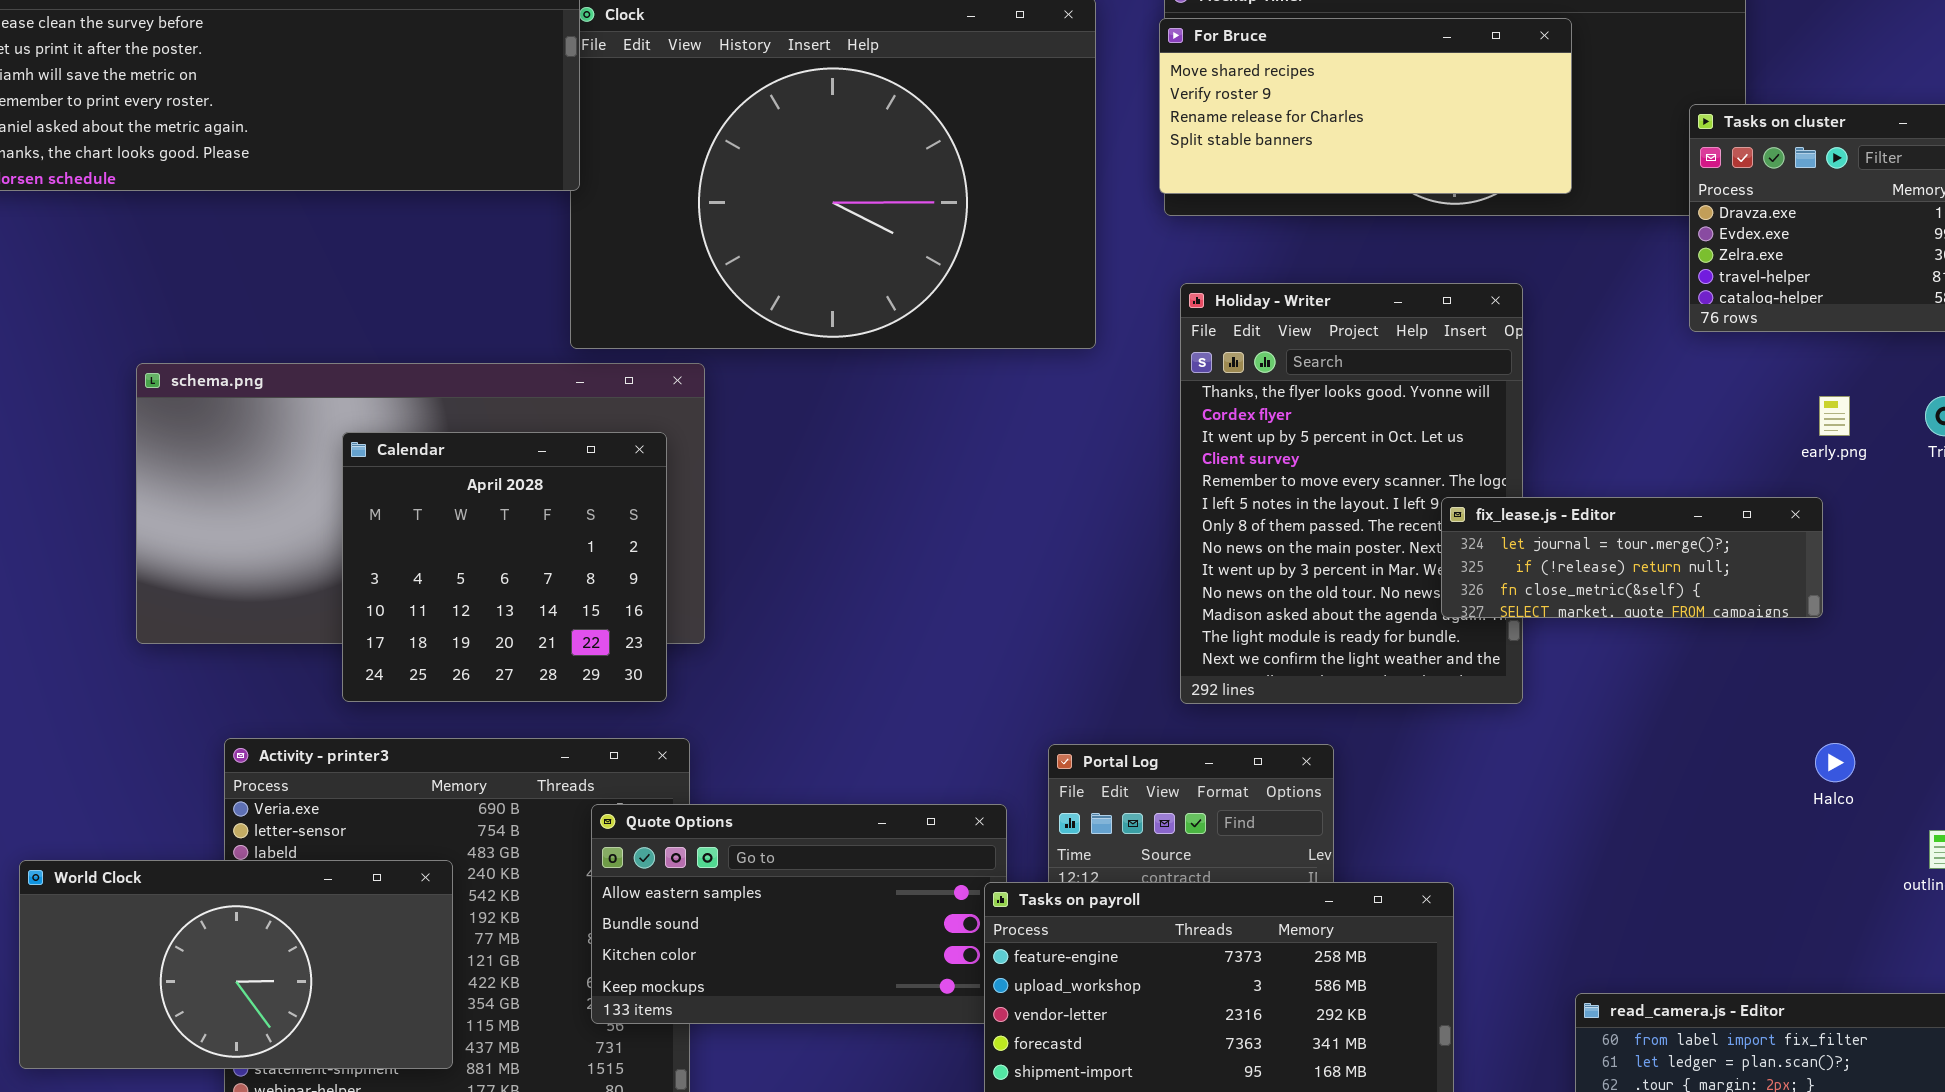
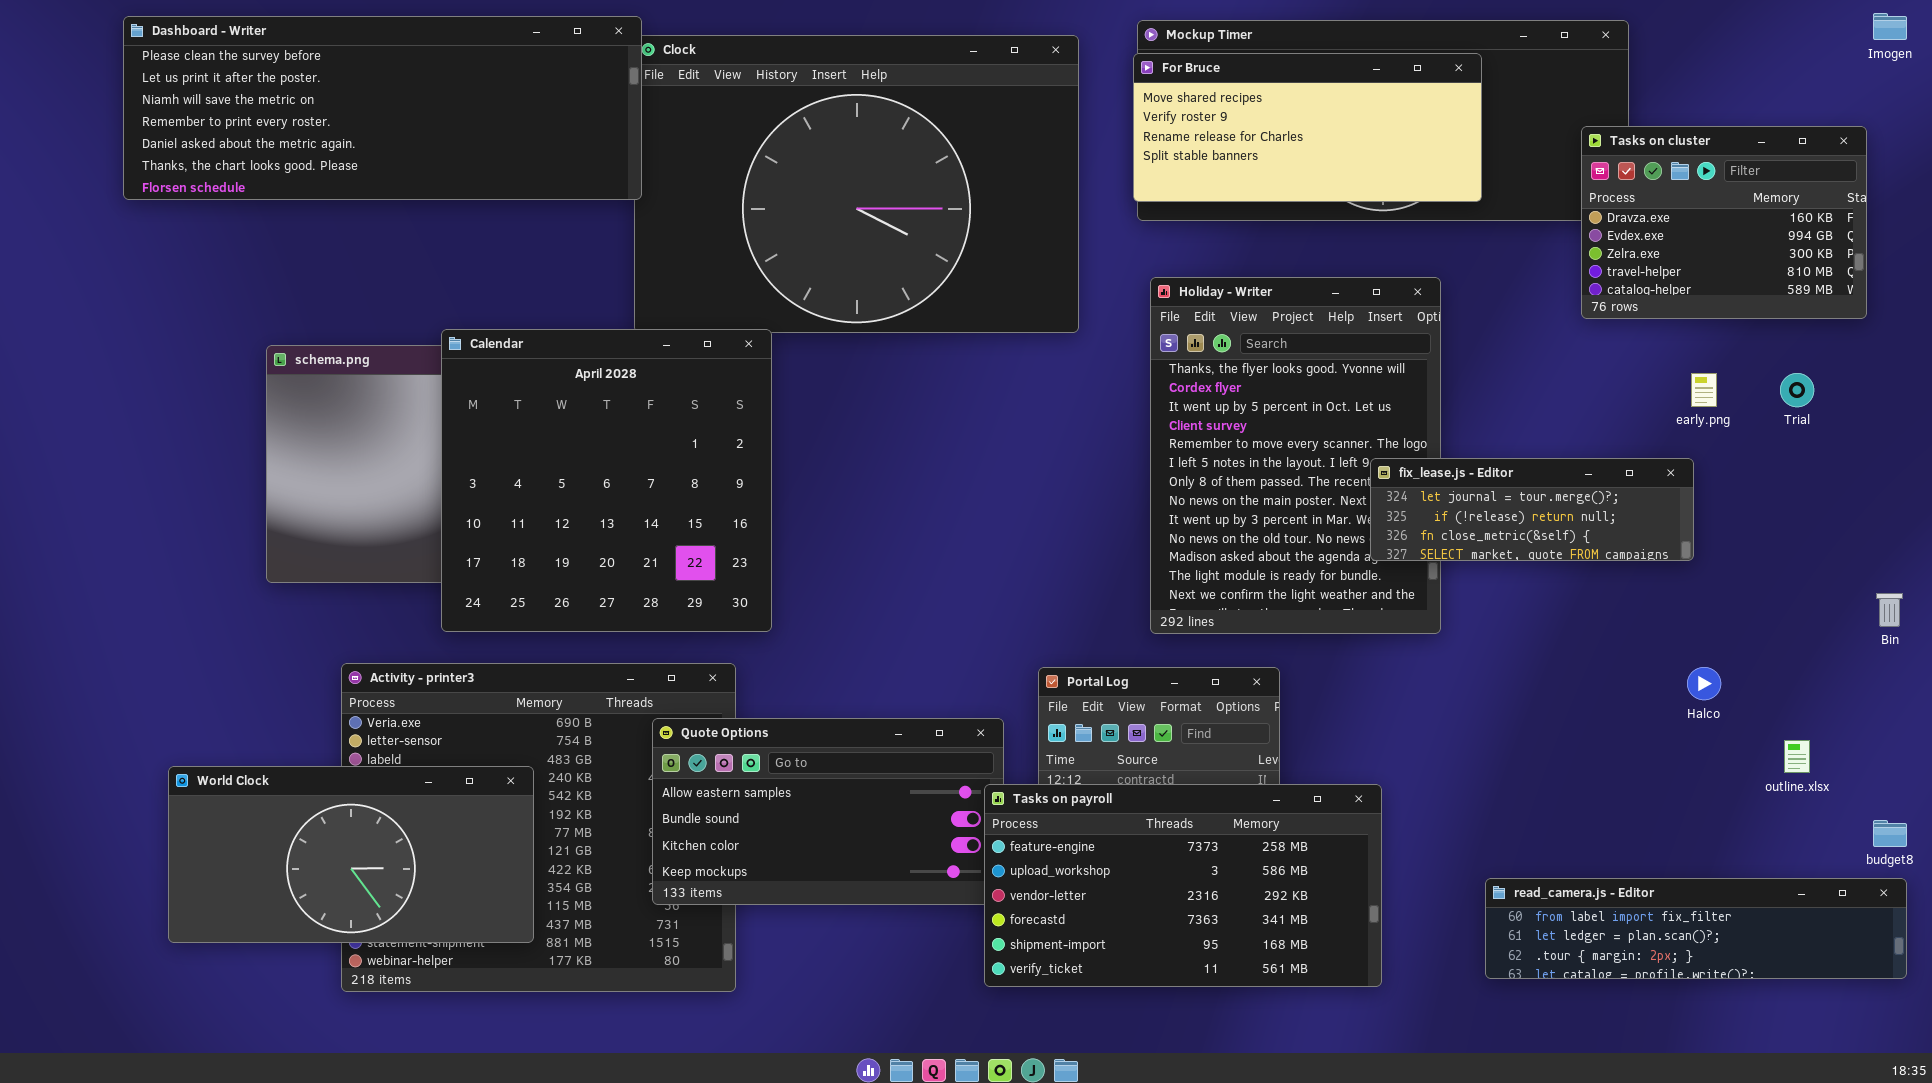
Calendar: [342,432,667,702] -> [441,329,772,632], resized

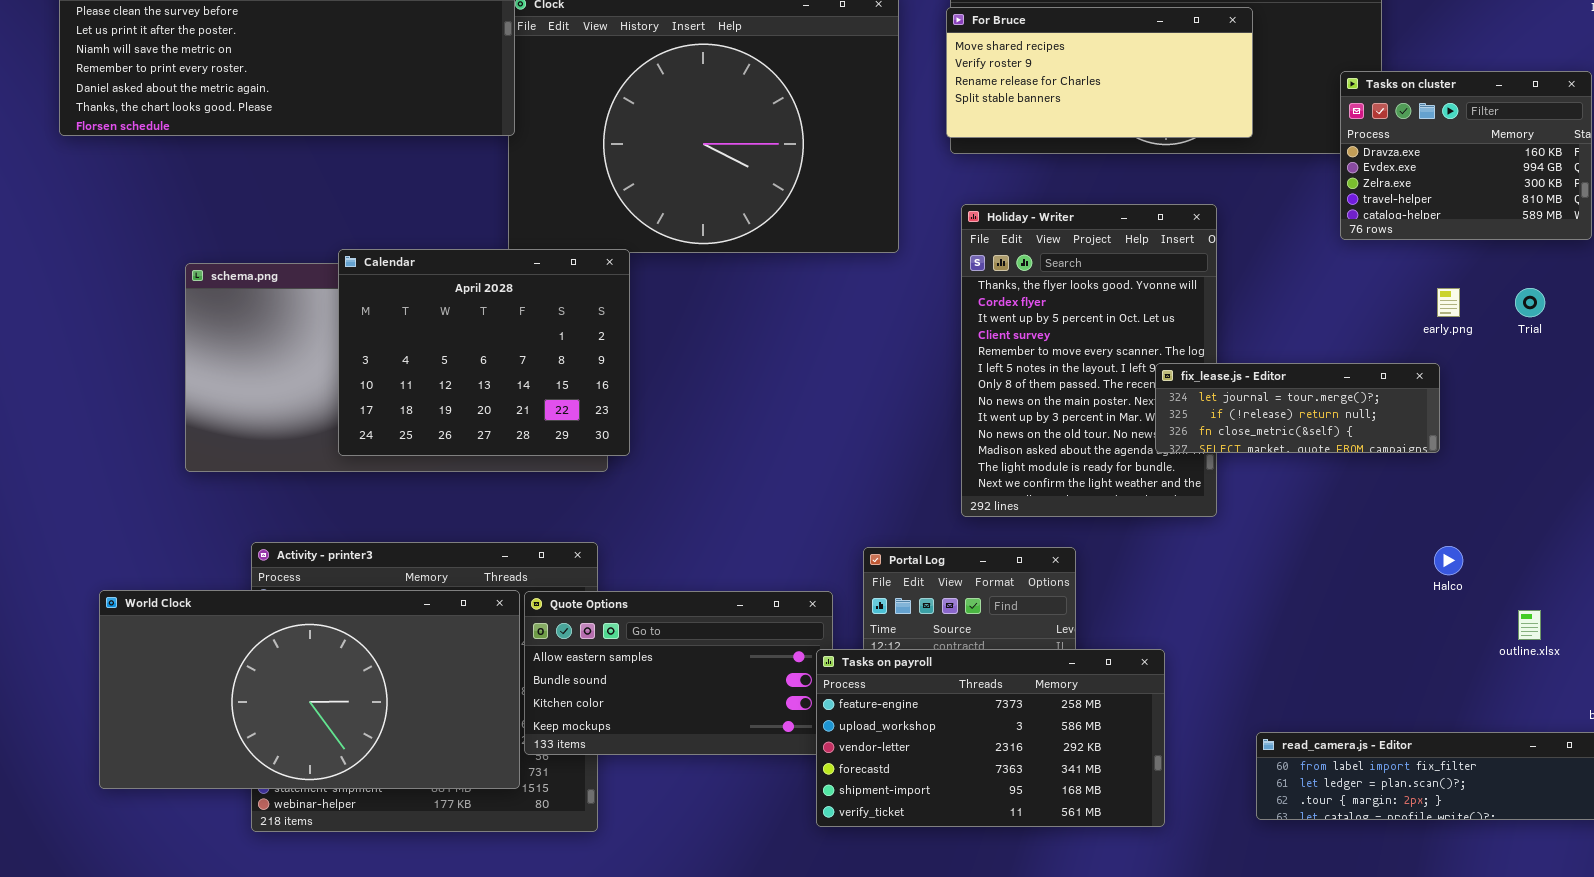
Calendar: [441,329,772,632] -> [338,249,630,456], resized
World Clock: [168,766,534,943] -> [99,590,520,789], resized

